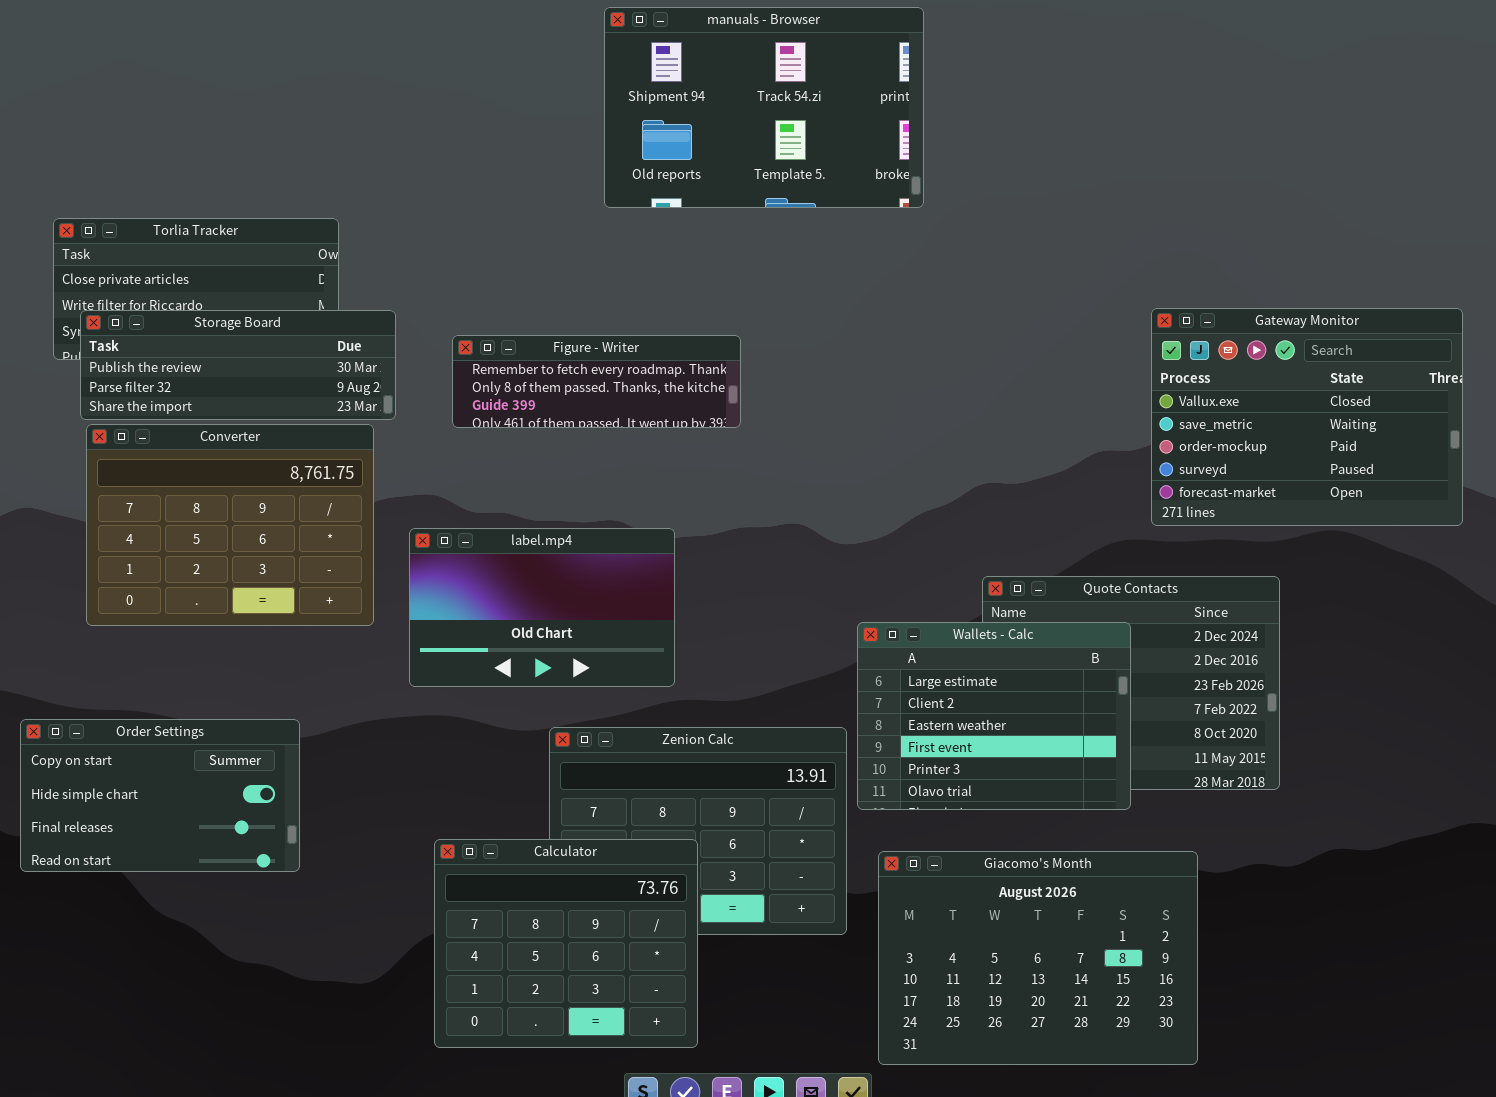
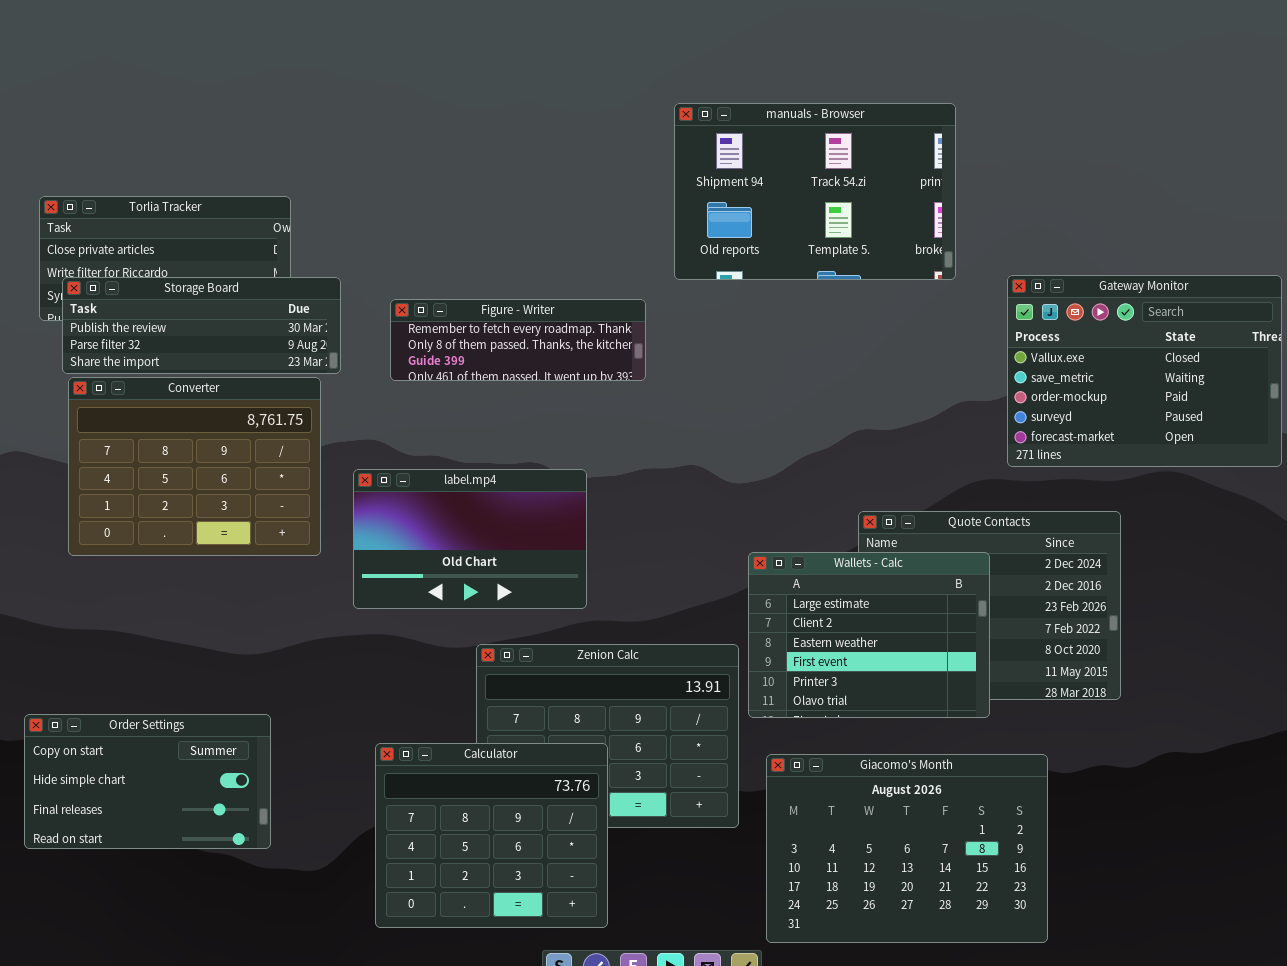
manuals - Browser: [604,7,924,208] -> [674,103,956,280], moved
Order Settings: [20,719,300,872] -> [24,714,271,849], moved

